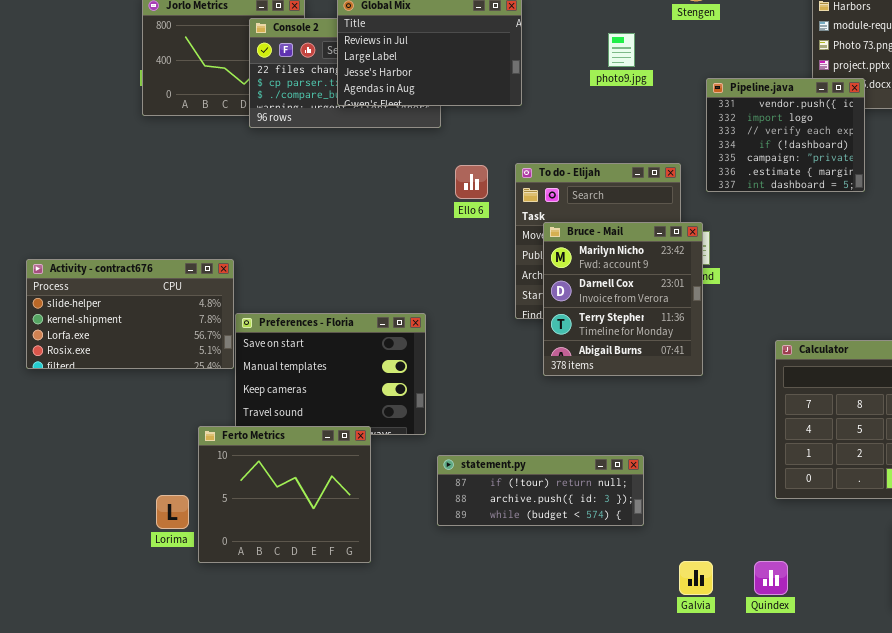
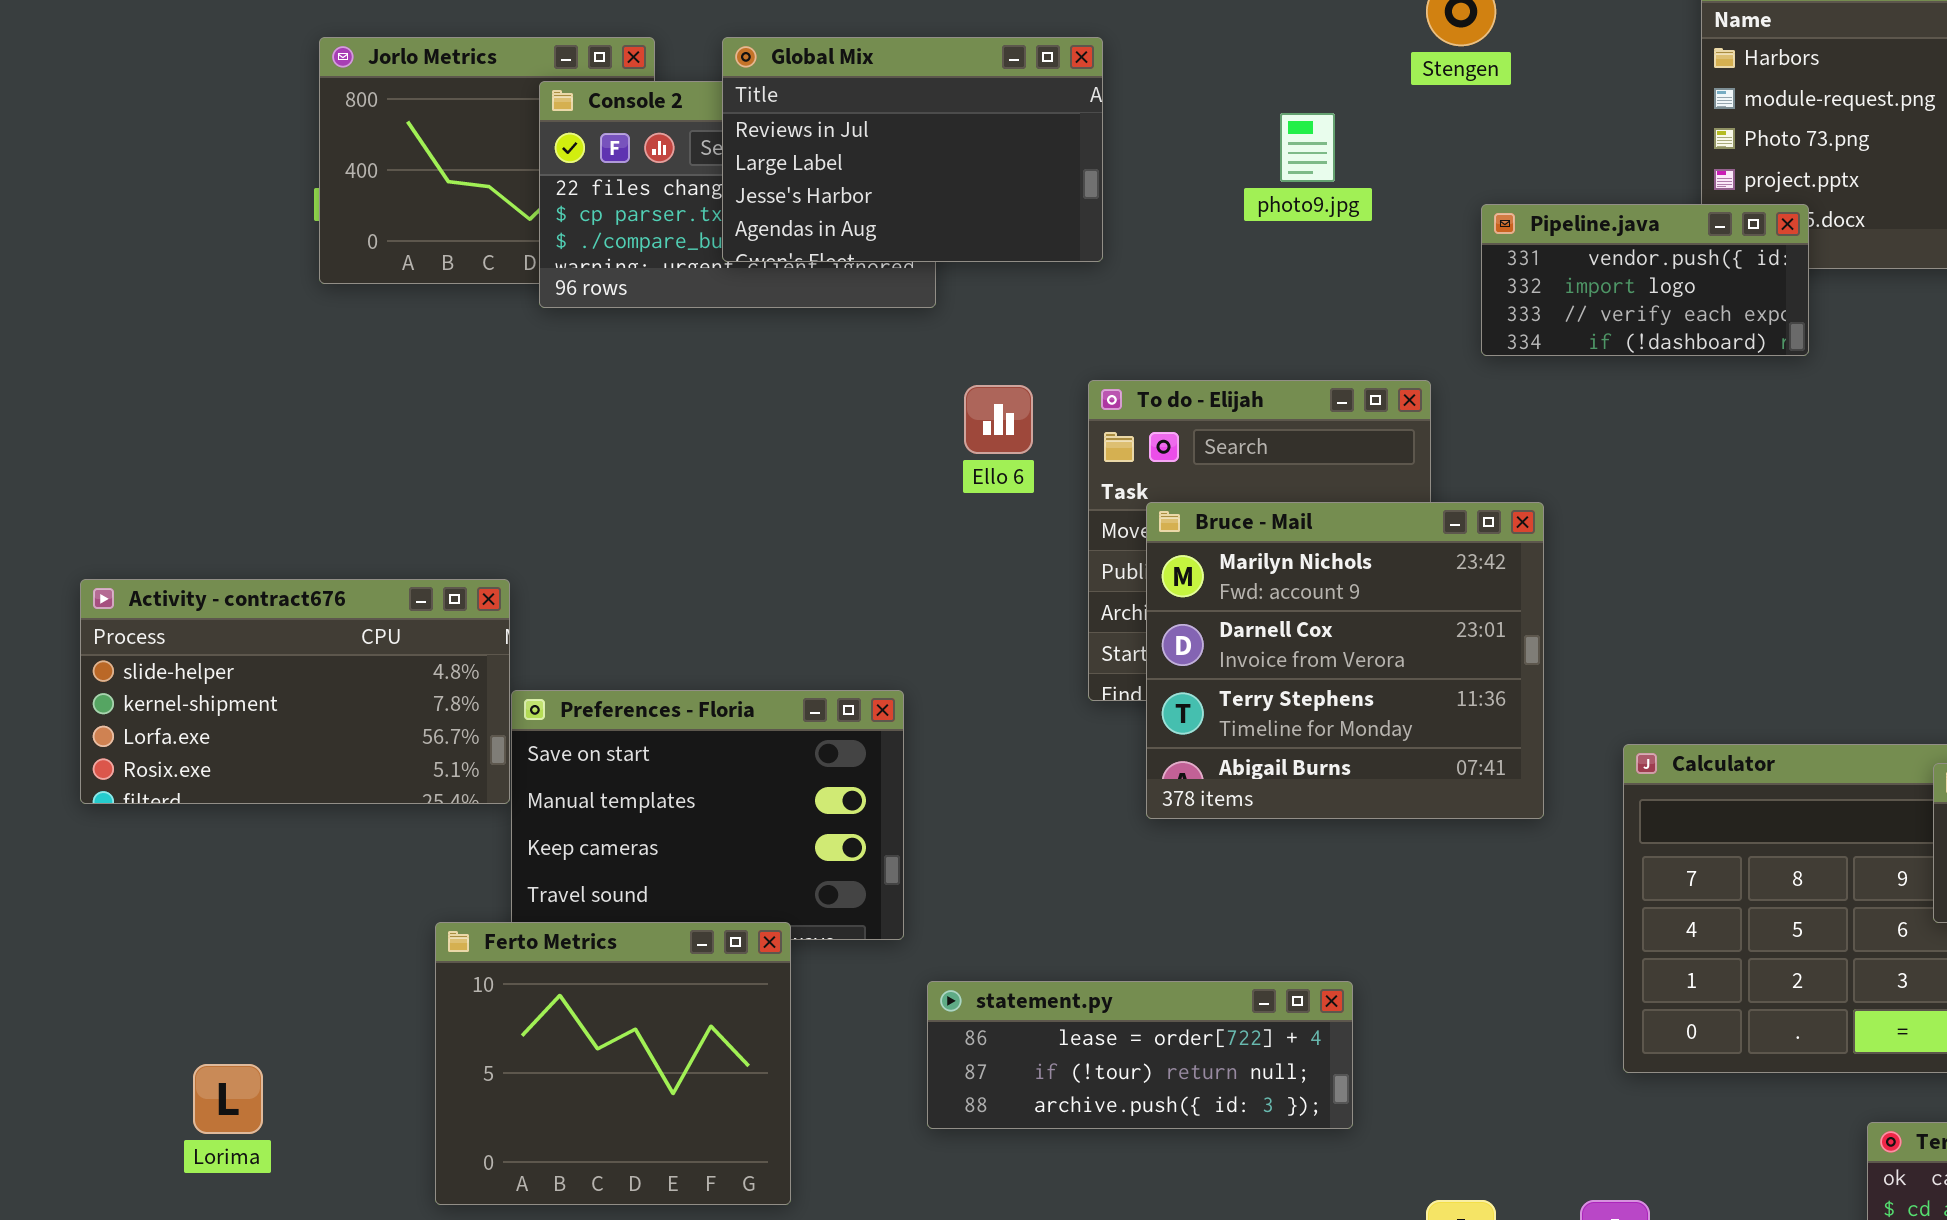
Pipeline.java: [706,78,865,192] -> [1481,204,1809,356], resized
Bruce - Mail: [543,222,703,376] -> [1146,502,1544,819], resized
statement.py: [437,455,644,526] -> [927,981,1353,1129], scrolled up 1 row
Lorima: [156,495,189,529] -> [193,1064,263,1134], moved

